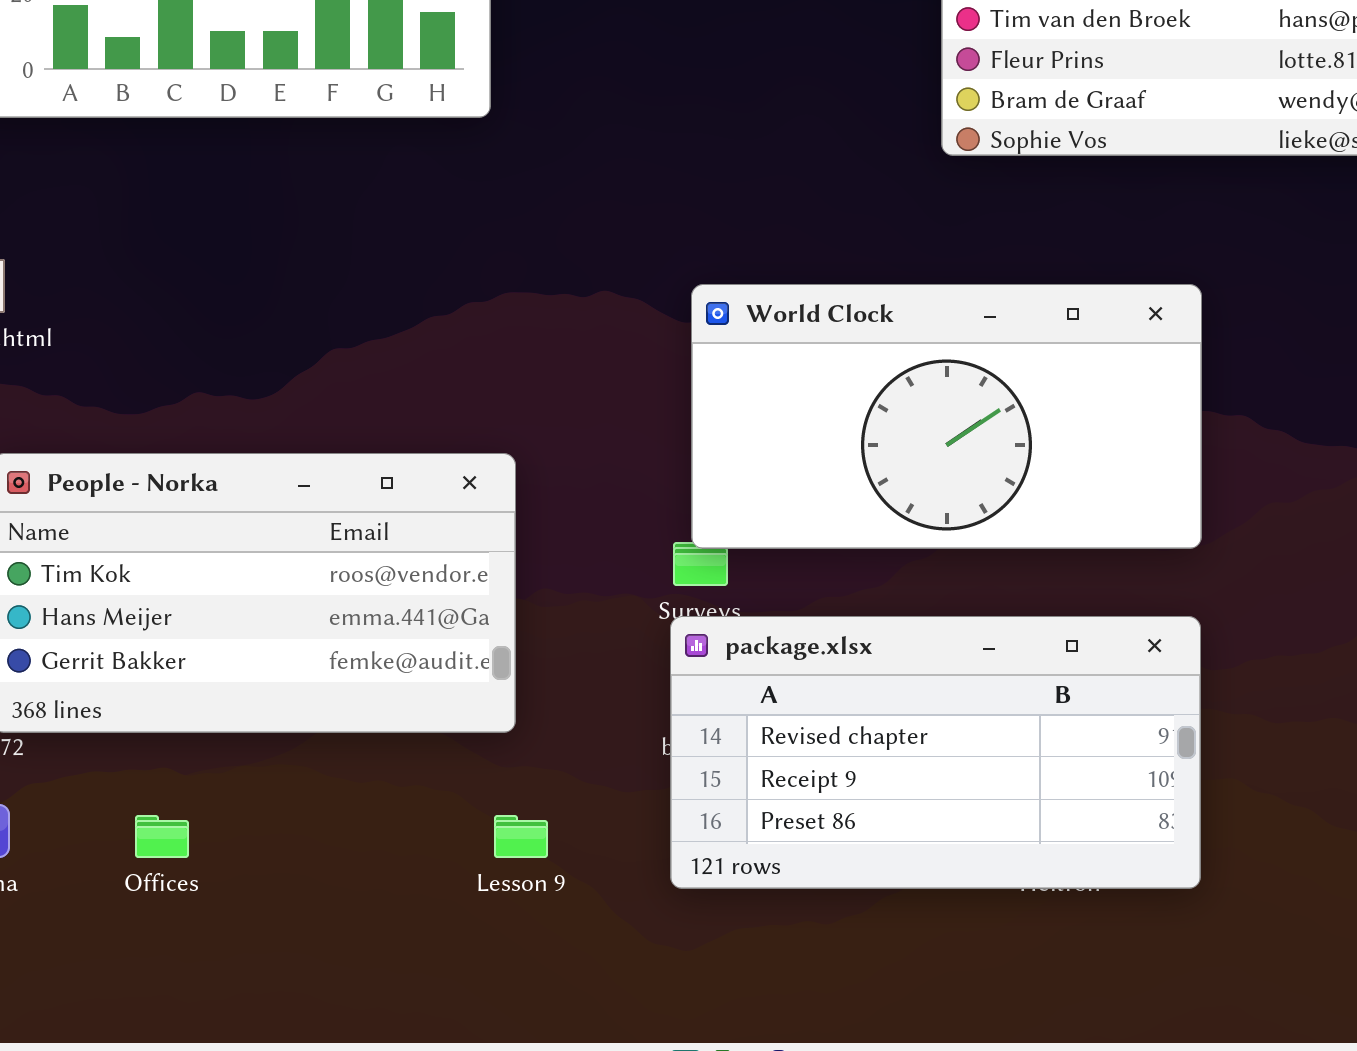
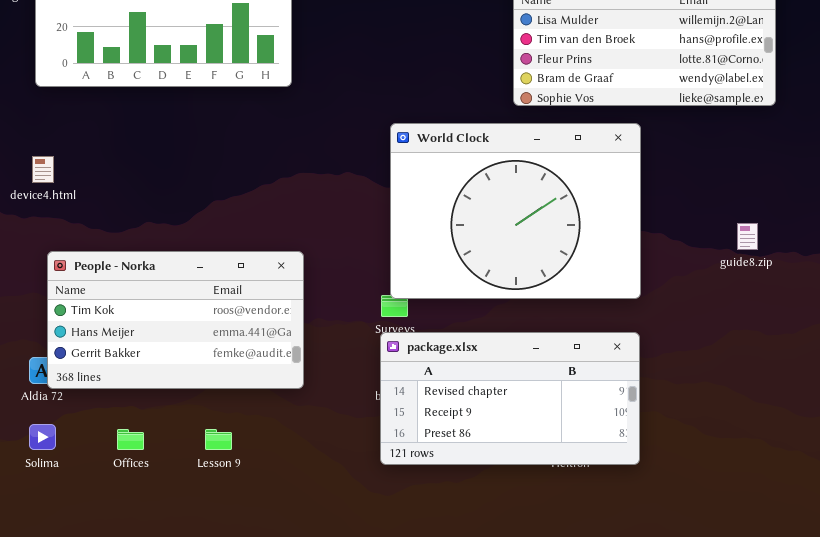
World Clock: [691,284,1202,549] -> [390,123,641,299], resized
Lesson 9: [494,815,548,858] -> [205,429,232,450], moved

